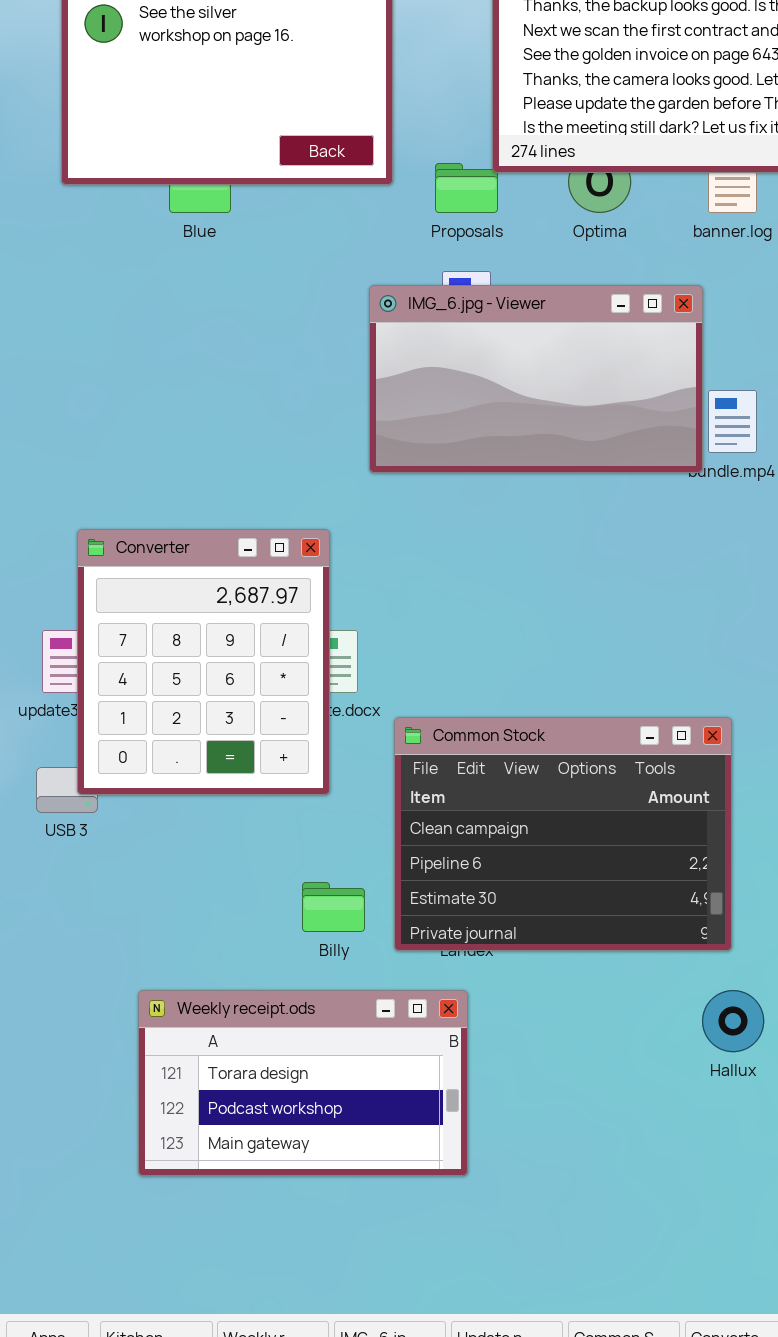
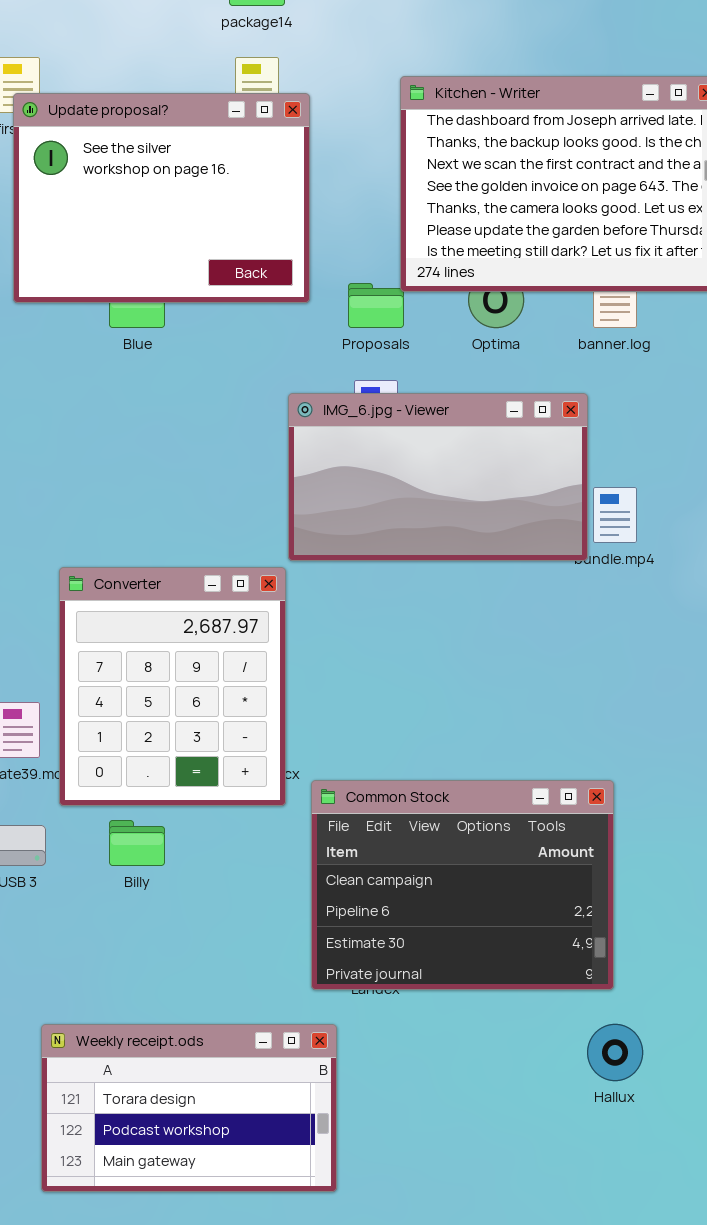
Converter: [77,529,330,795] -> [59,567,286,806], moved
Billy: [302,882,365,932] -> [109,820,165,866], moved
Weekly receipt.ods: [138,990,468,1176] -> [41,1024,337,1192], moved

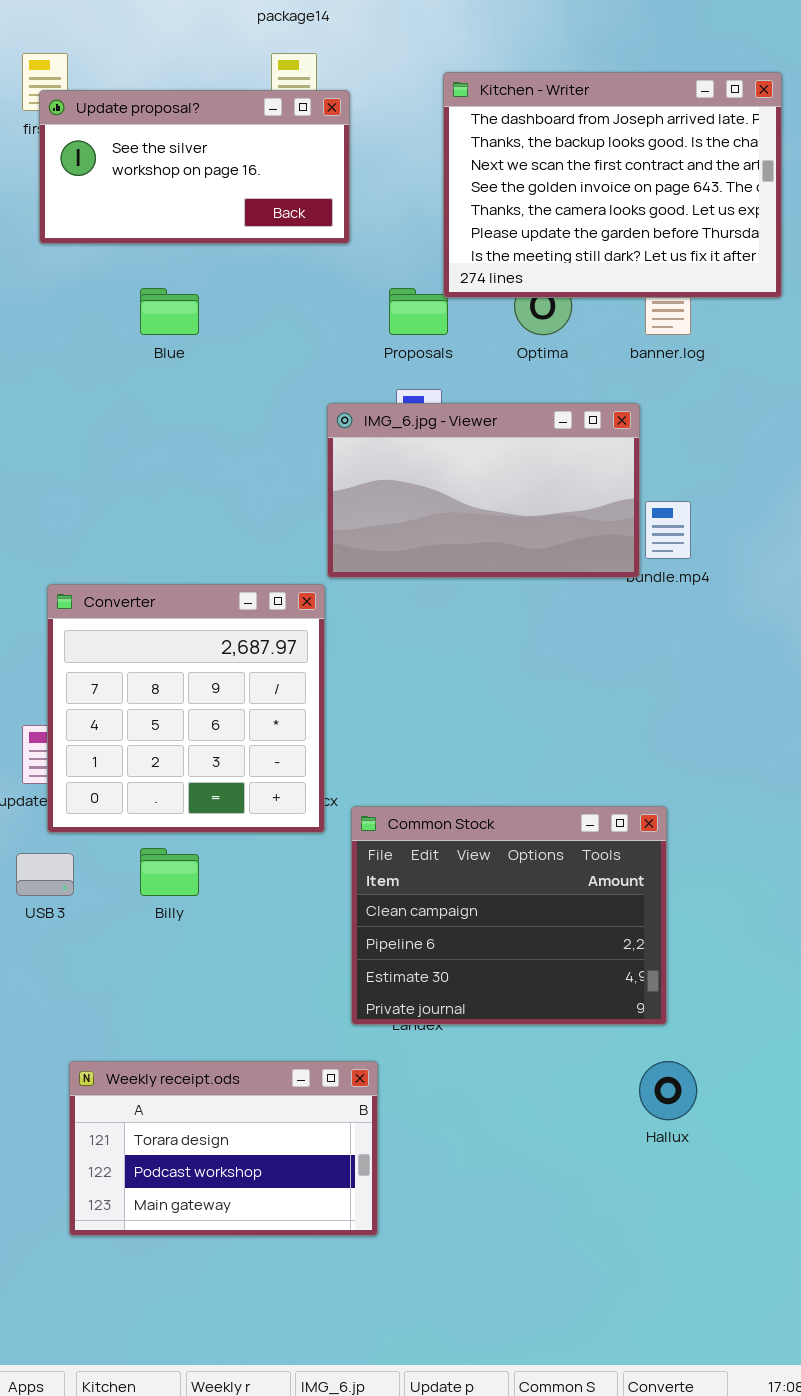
Update proposal?: [13,93,310,303] -> [39,90,350,244], resized
Converter: [59,567,286,806] -> [47,584,325,833], resized

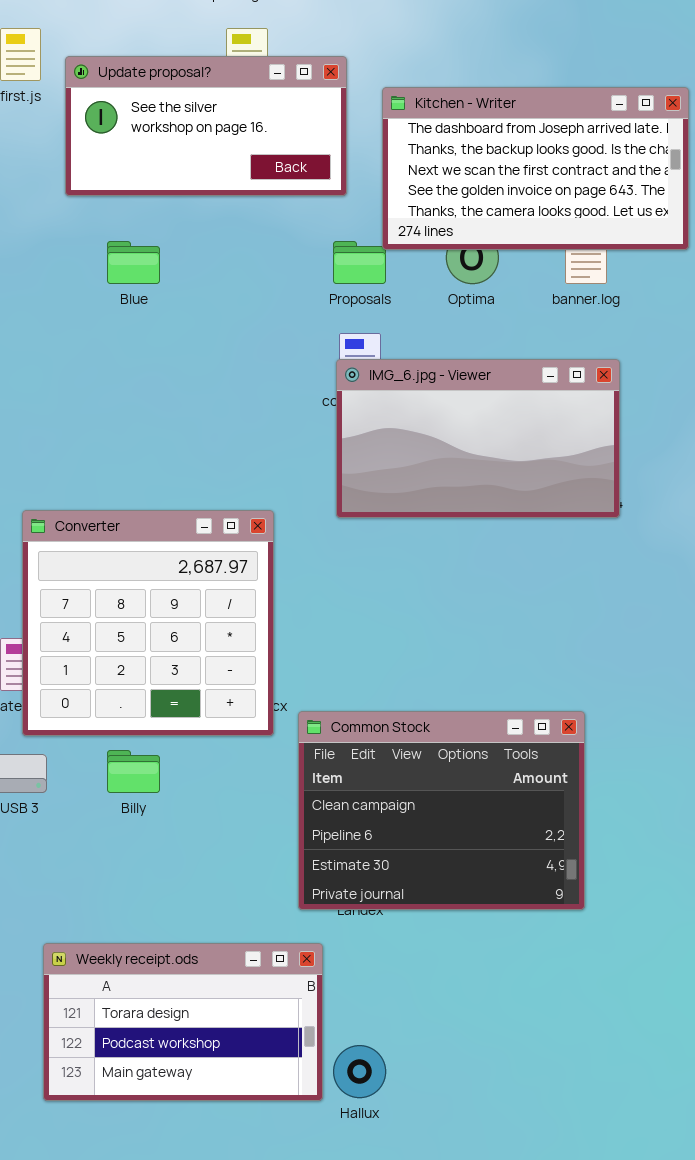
Kitchen - Writer: [443,72,782,298] -> [382,87,689,250], resized
Update proposal?: [39,90,350,244] -> [65,56,347,196], moved
IMG_6.jpg - Viewer: [327,403,640,578] -> [336,359,620,518], moved
Hallux: [639,1061,697,1120] -> [333,1045,386,1098], moved

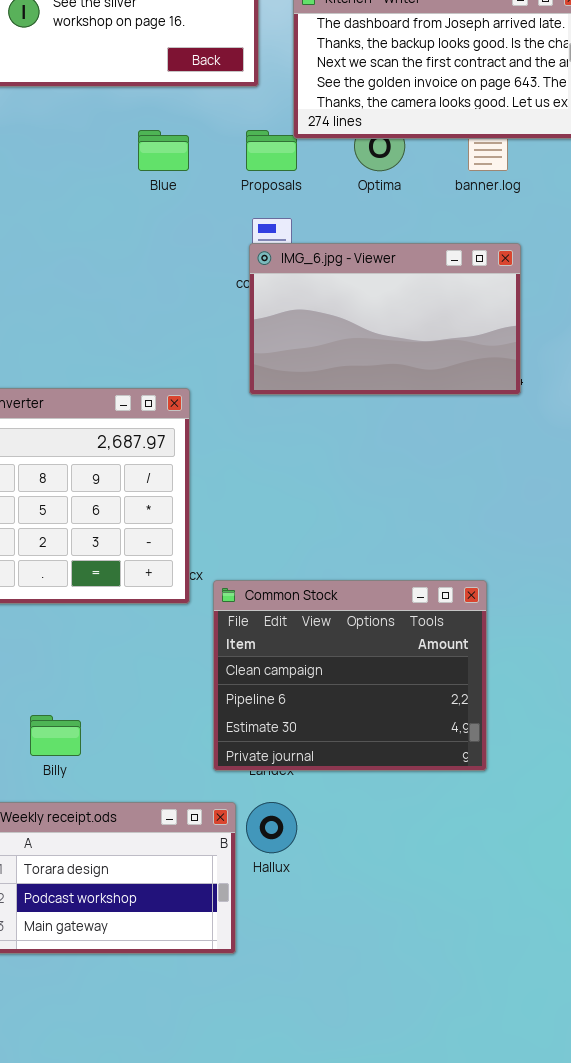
Blue: [107,241,160,284] -> [138,130,189,171], moved
Billy: [107,750,160,793] -> [30,715,81,756], moved
Hallux: [333,1045,386,1098] -> [246,802,297,853], moved

